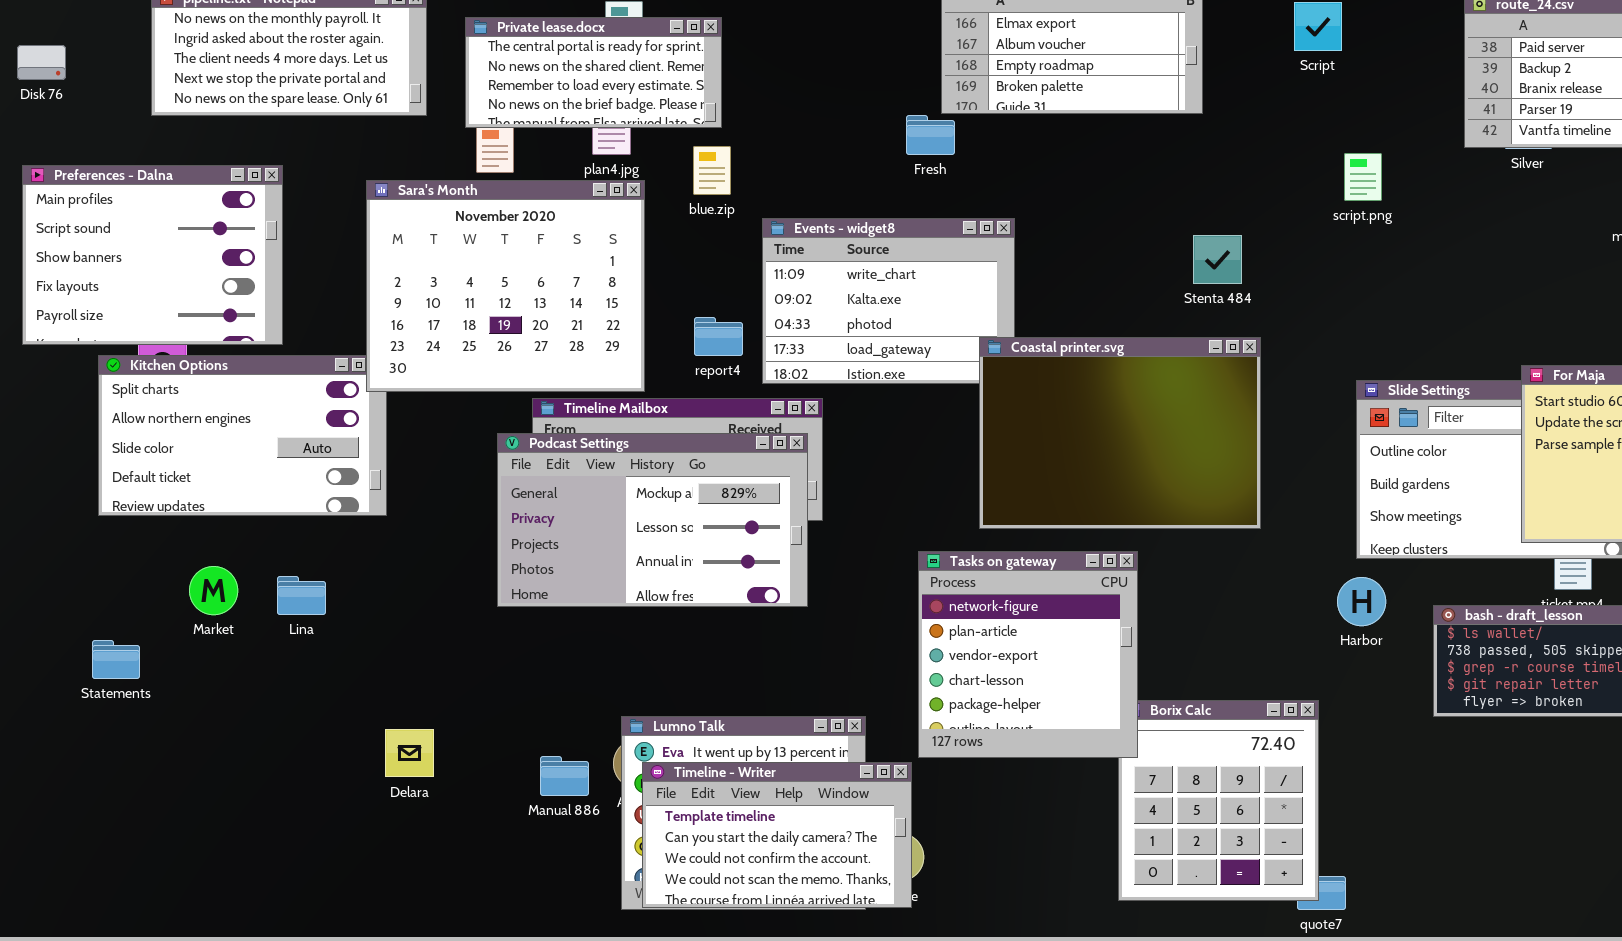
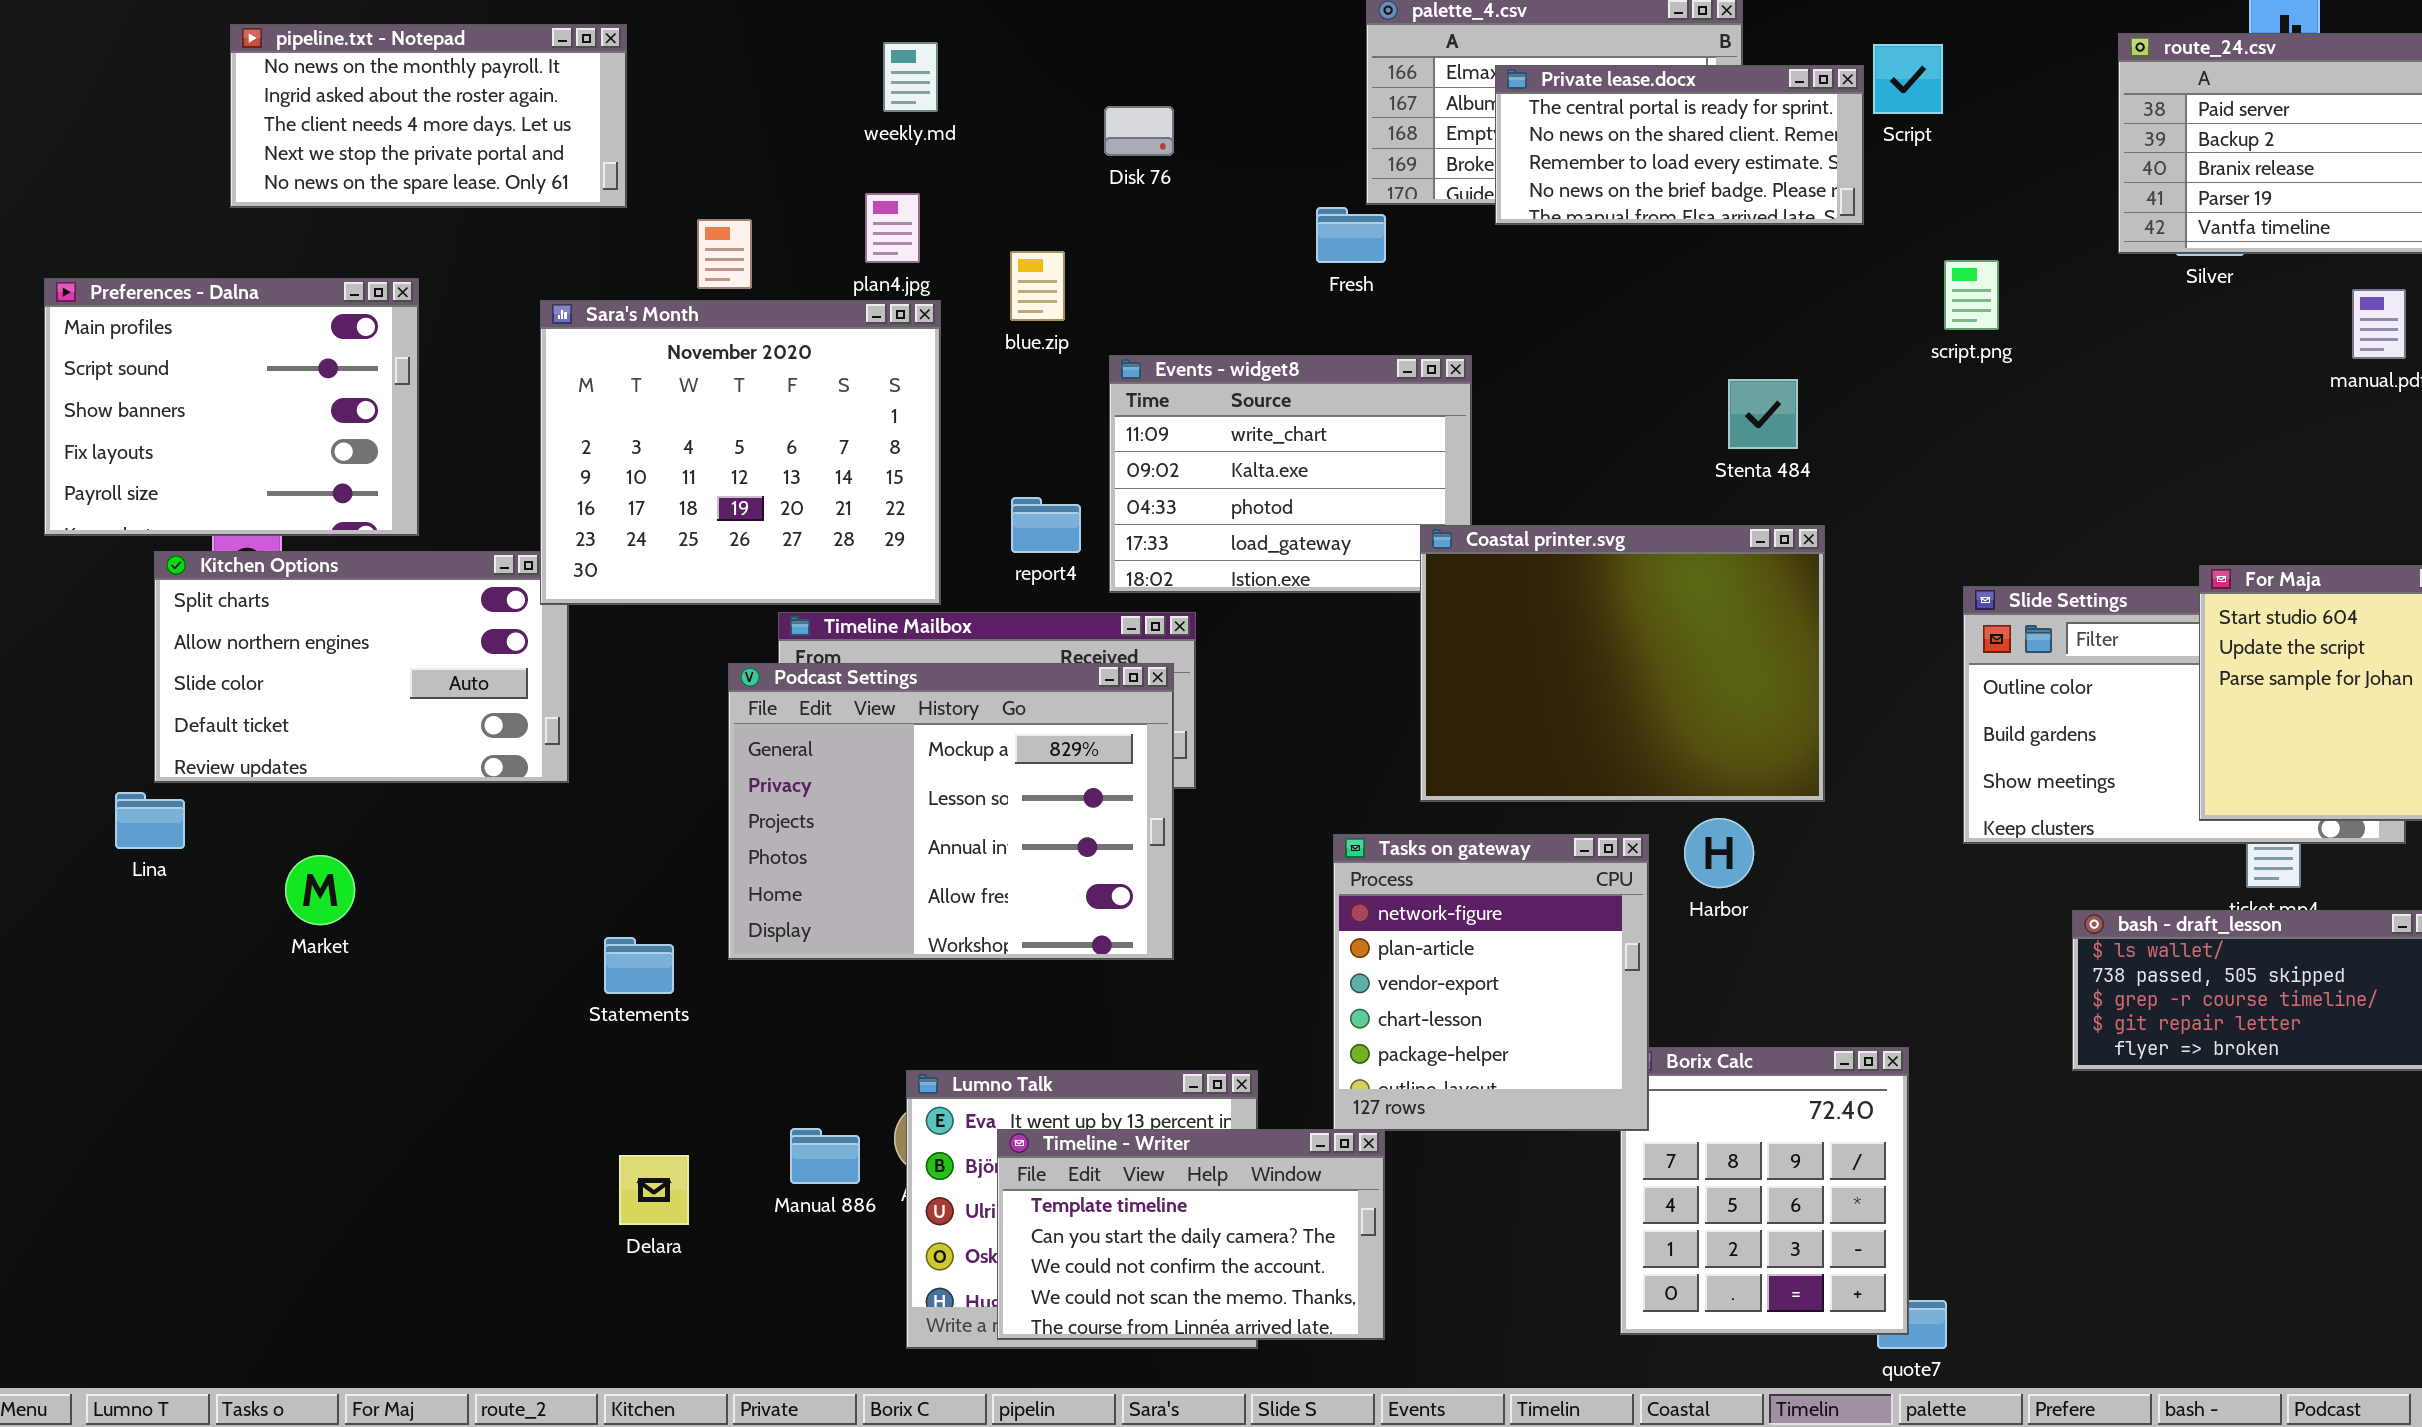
Private lease.docx: [465,17,722,128] -> [1495,65,1864,225], moved
Disk 76: [17,45,66,80] -> [1104,106,1174,156], moved
Podcast Settings: [497,433,808,607] -> [728,663,1174,960], resized
Lina: [277,576,326,615] -> [115,792,185,849], moved
Harbor: [1337,577,1386,626] -> [1684,818,1754,888], moved
Statements: [92,640,140,679] -> [604,937,674,994], moved
Delara: [385,729,434,777] -> [619,1155,689,1225], moved
Timeline - Writer: [642,762,912,908] -> [997,1129,1385,1340], moved

